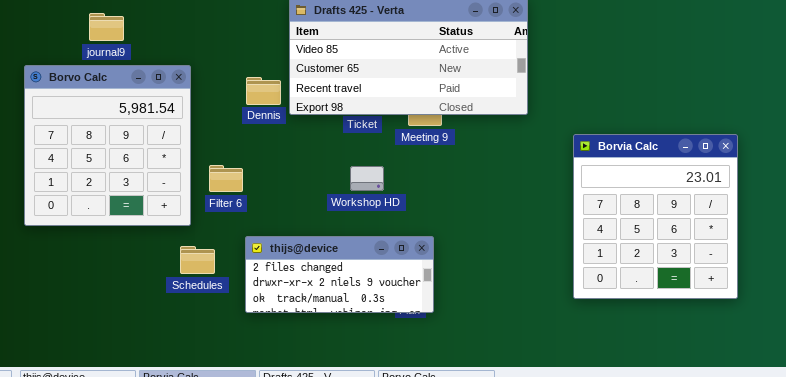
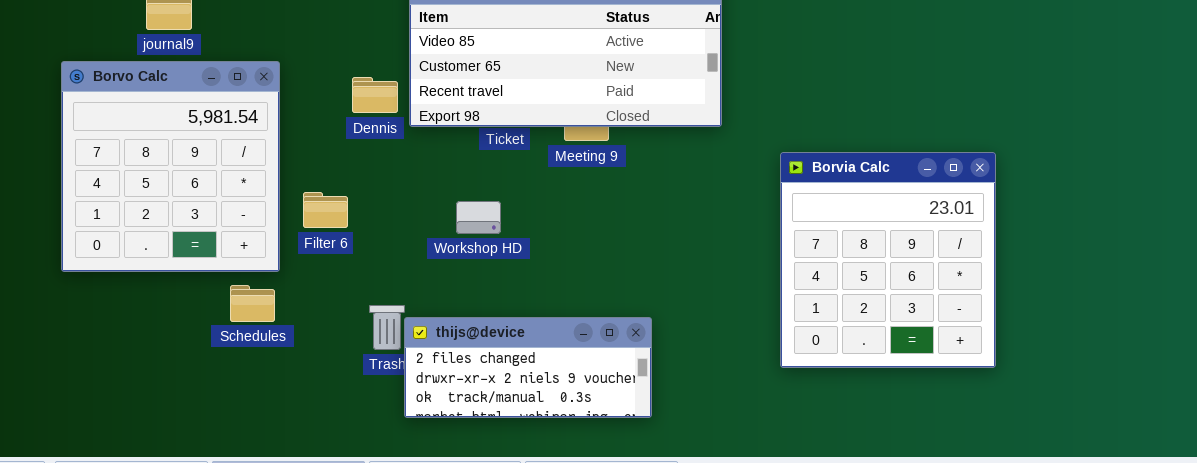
Workshop HD: [350,166,384,191] -> [456,201,501,234], moved
thijs@device: [245,236,434,313] -> [404,317,652,418], moved
Schedules: [180,246,215,274] -> [230,285,275,322], moved

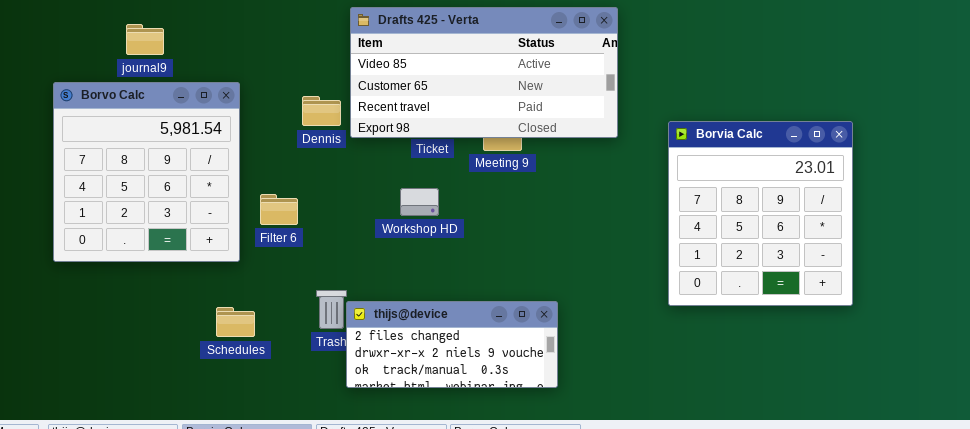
Borvia Calc: [780,152,996,368] -> [668,121,853,306], moved
Workshop HD: [456,201,501,234] -> [400,188,439,216], moved
Schedules: [230,285,275,322] -> [216,307,255,337], moved

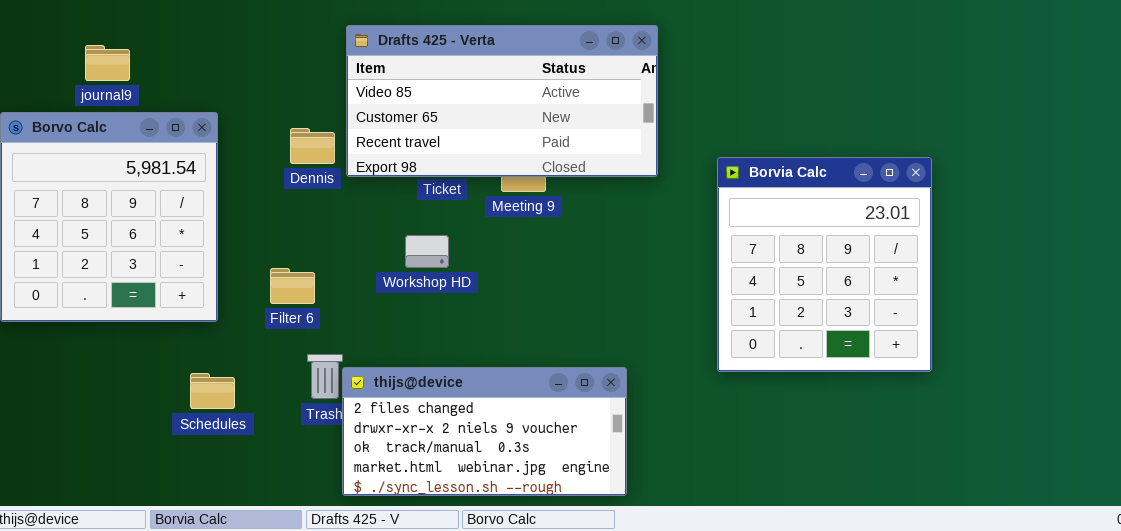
Filter 6: [260,194,298,225] -> [270,268,315,304], moved
thijs@device: [346,301,558,388] -> [342,367,627,496], resized

